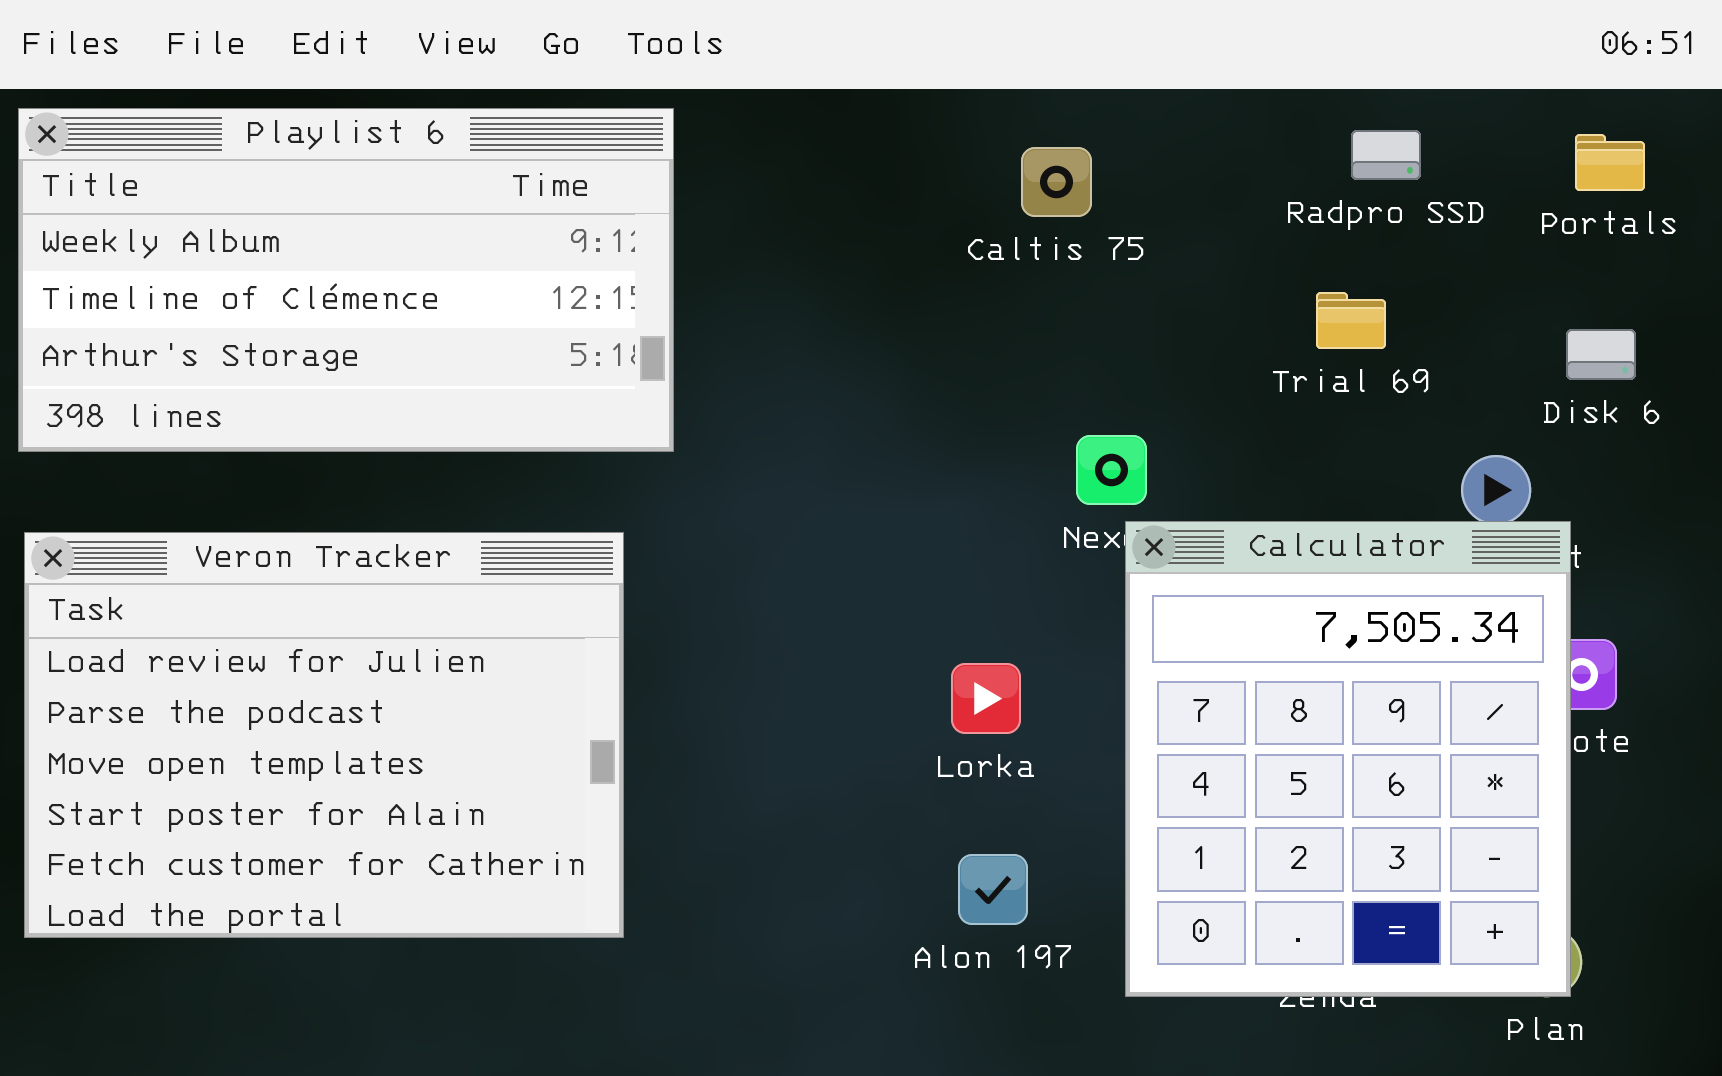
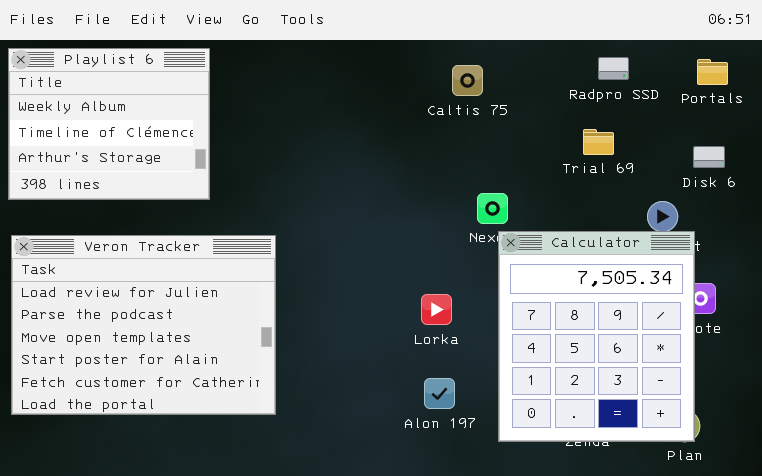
Playlist 6: [18,108,674,452] -> [8,48,210,200], resized

